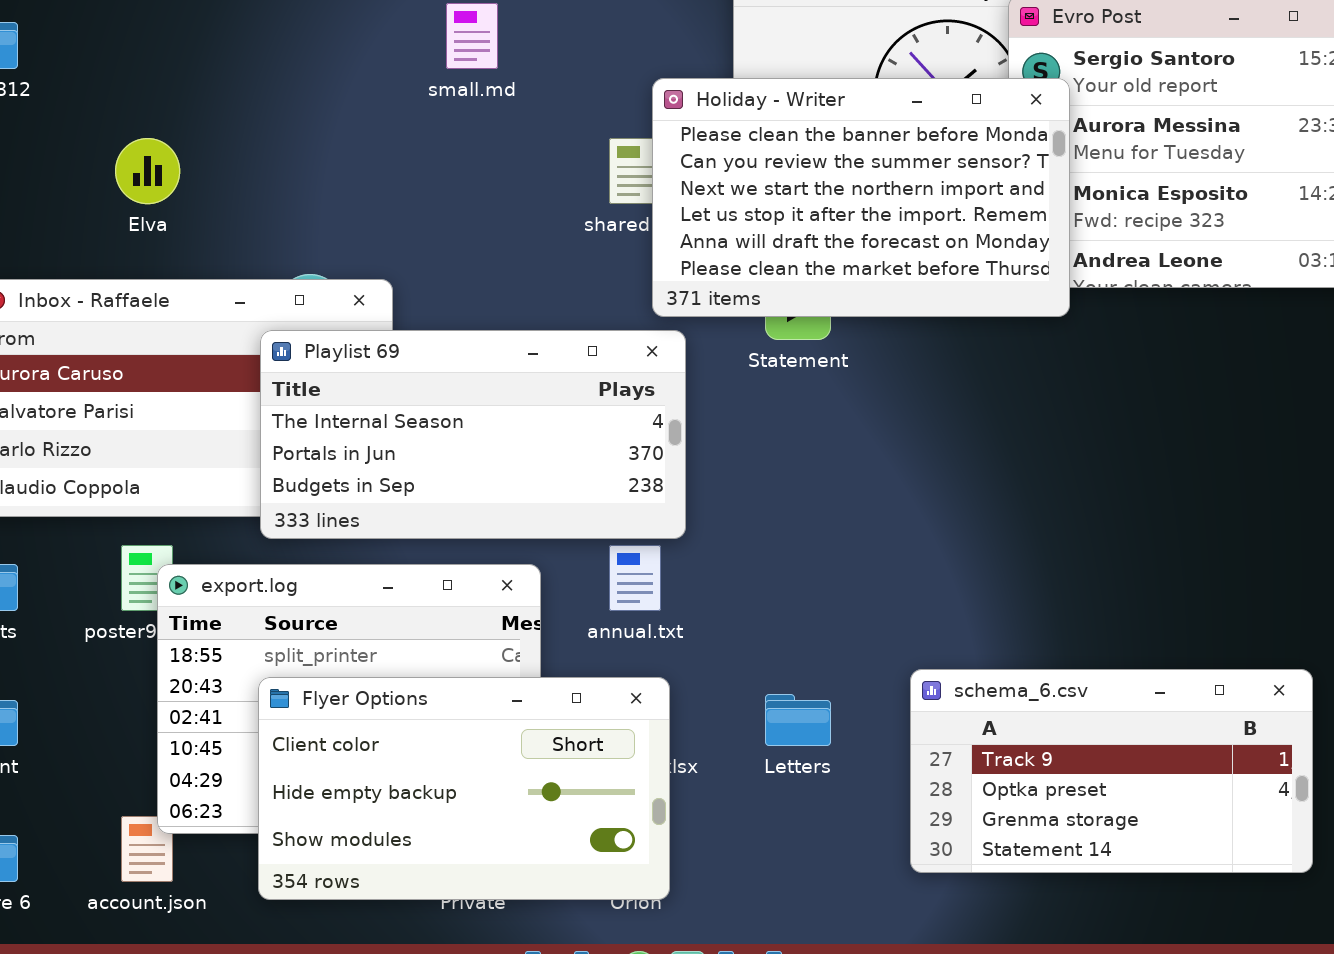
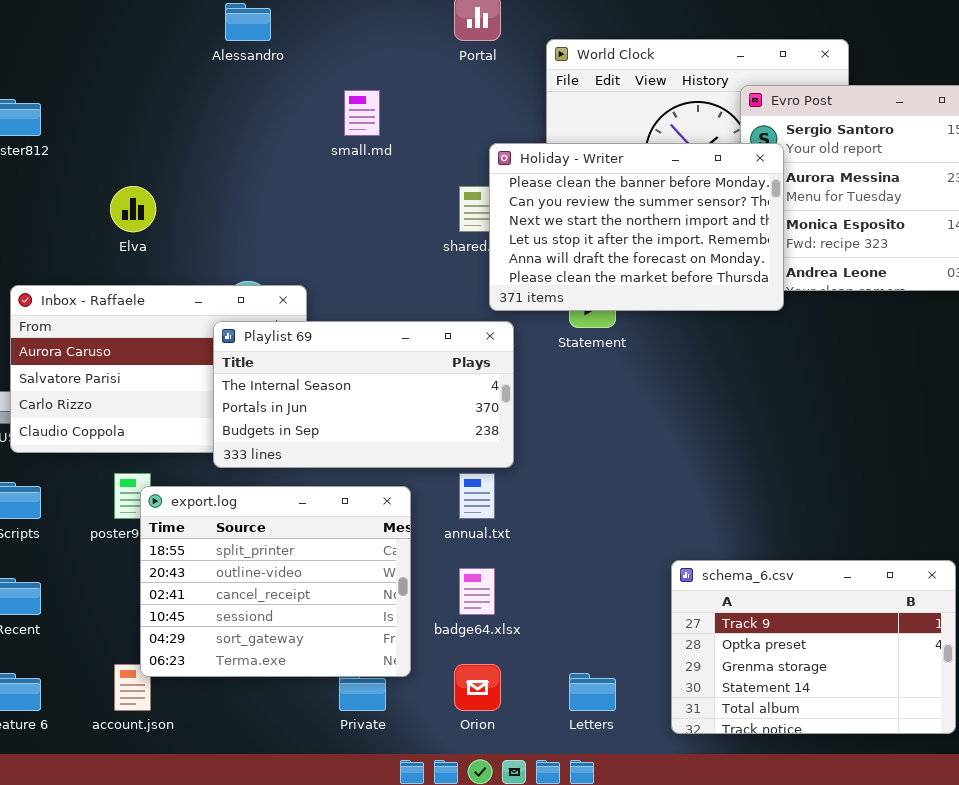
schema_6.csv: [910,669,1313,873] -> [671,560,956,734], resized
Flyer Options: [258,677,670,900] -> none, closed
Letters: [765,694,831,746] -> [569,673,616,711], moved

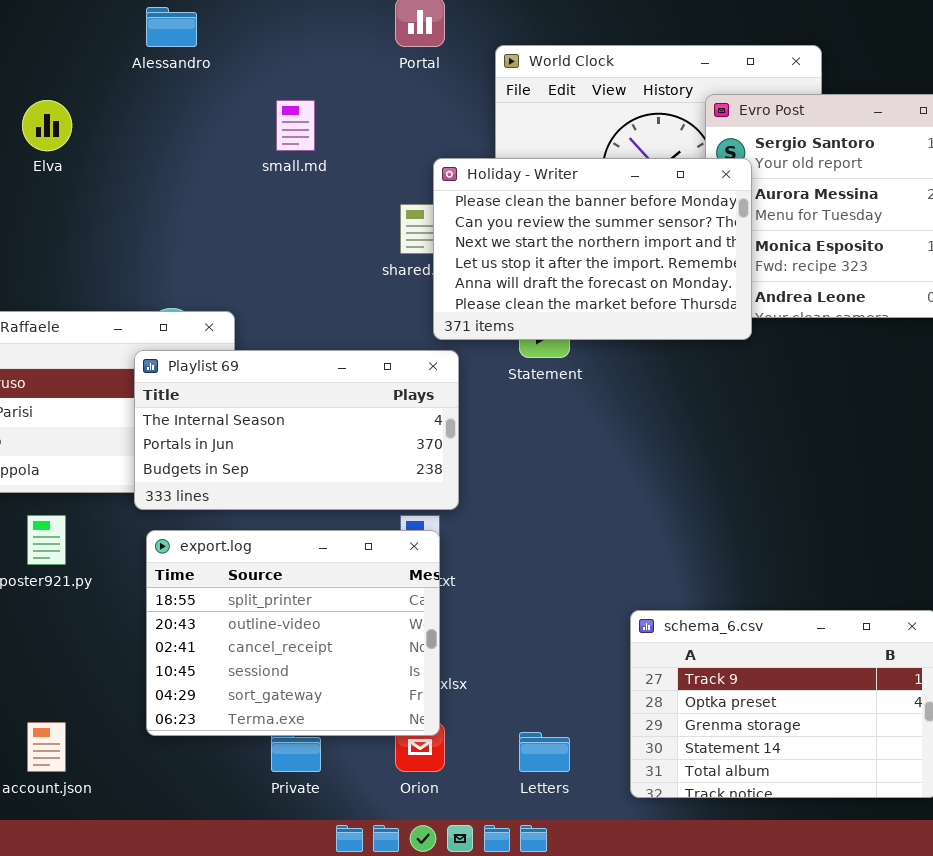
Elva: [110,186,156,232] -> [22,100,72,151], moved
export.log: [140,486,411,677] -> [146,530,440,736], moved

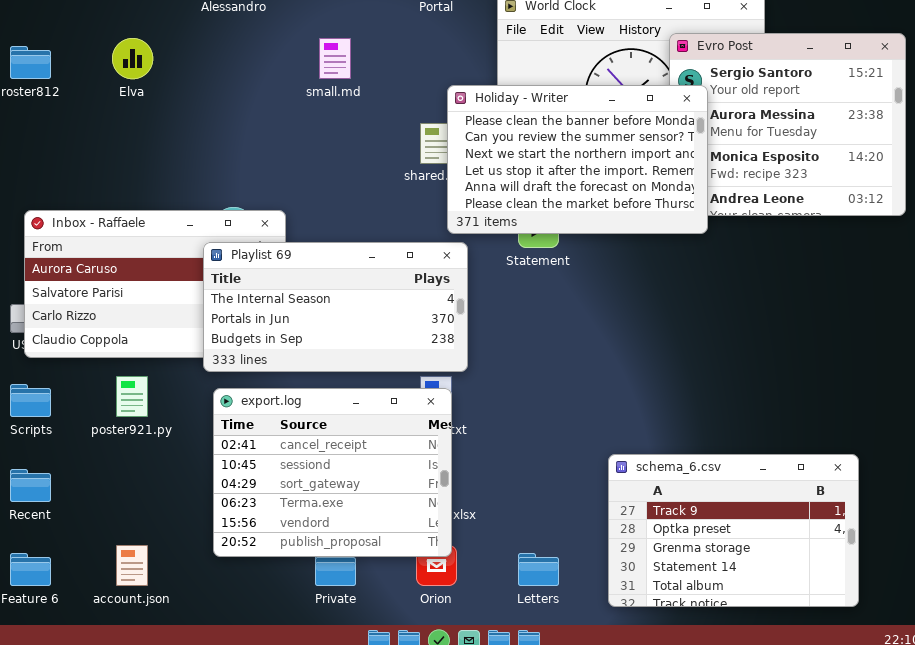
export.log: [146,530,440,736] -> [213,388,452,557], scrolled down 2 rows

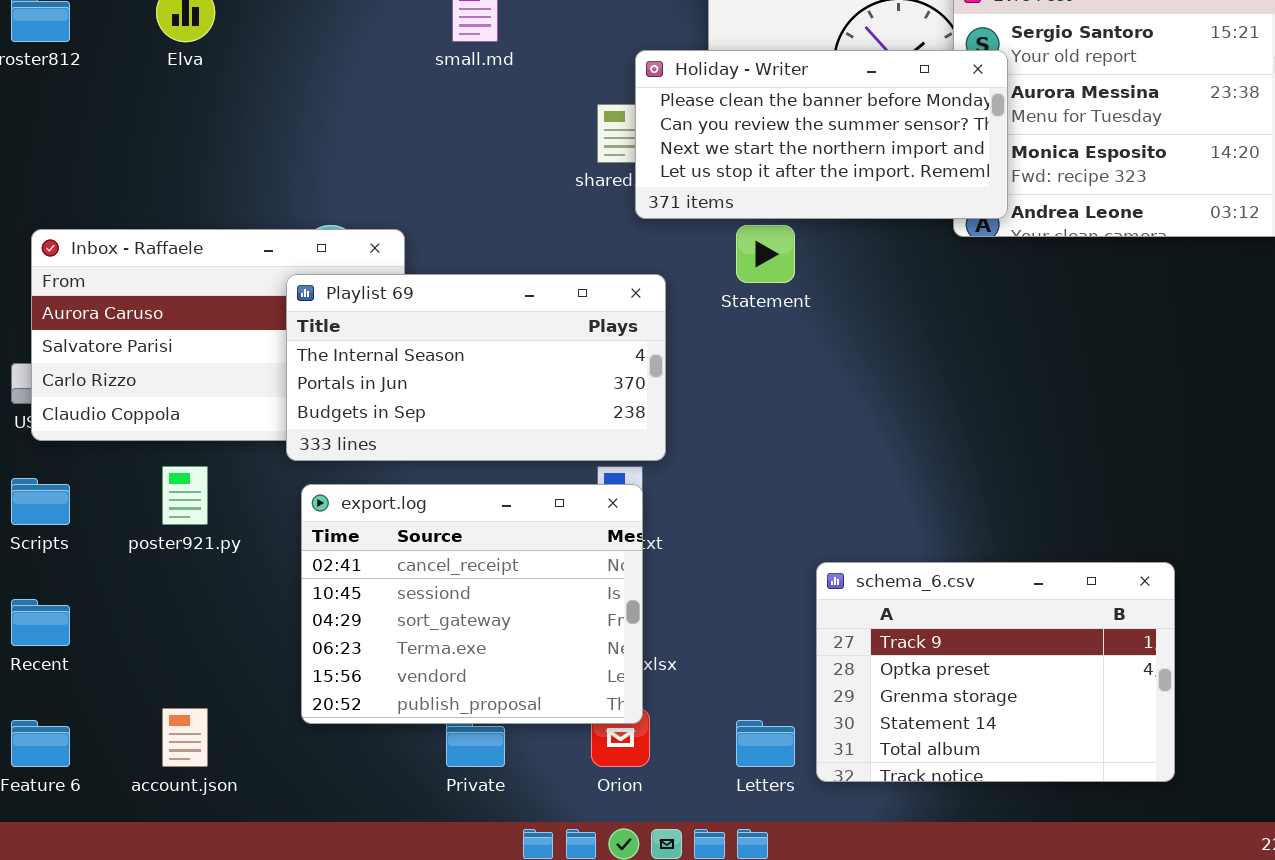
Holiday - Writer: [447,85,708,234] -> [635,50,1008,219], resized
schema_6.csv: [608,454,859,607] -> [816,562,1175,782], moved

